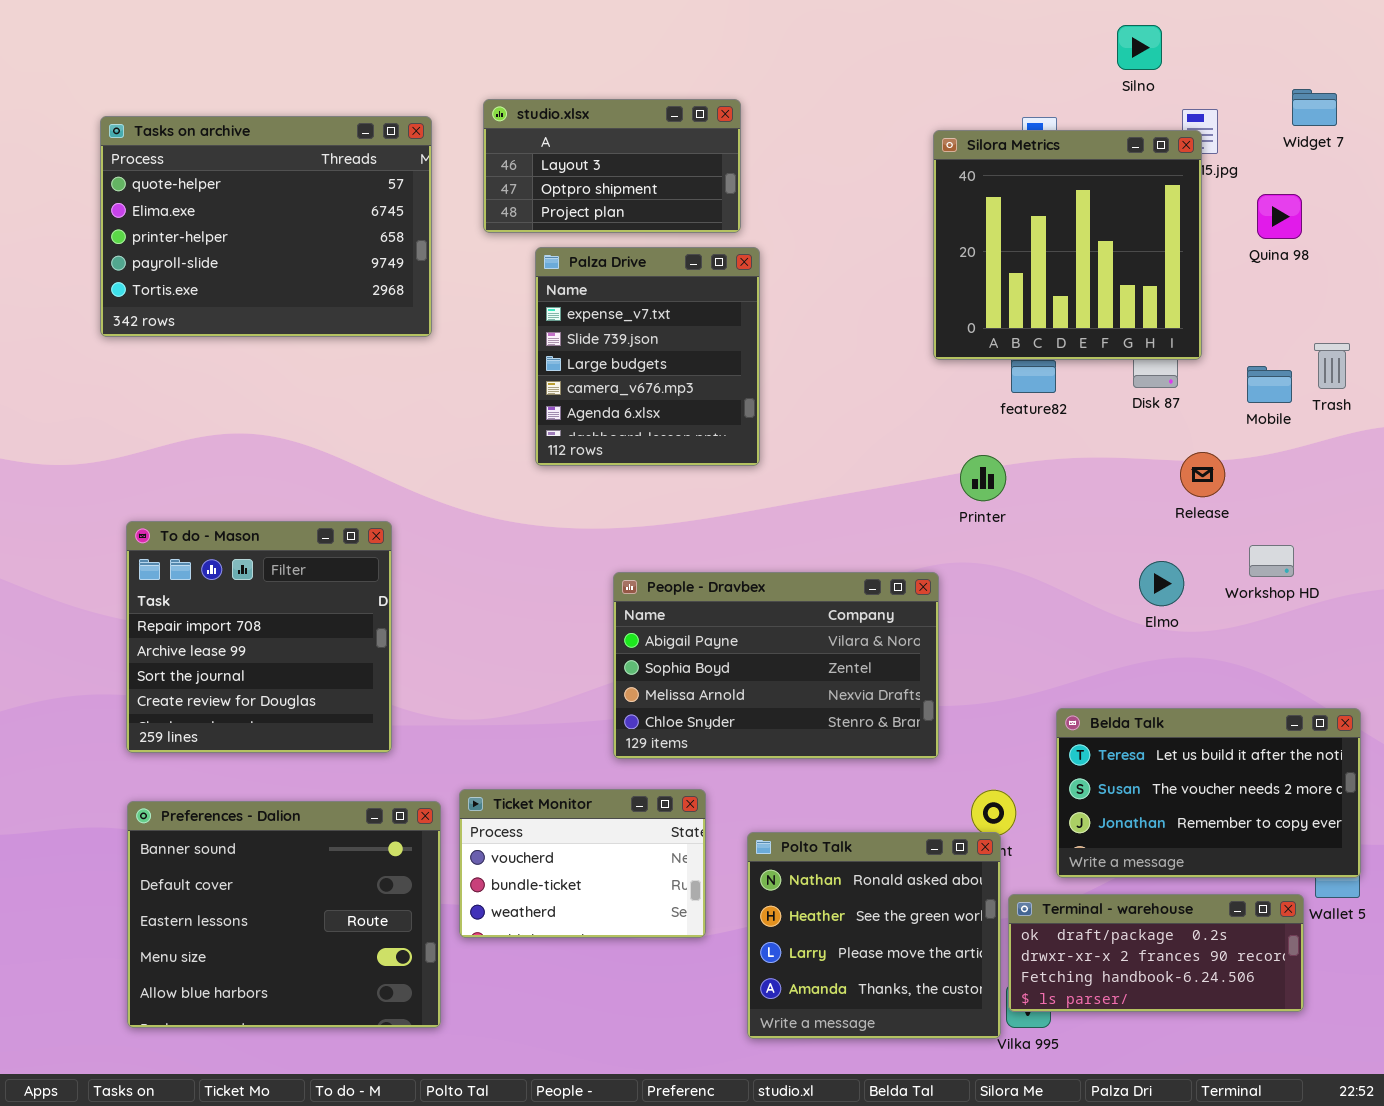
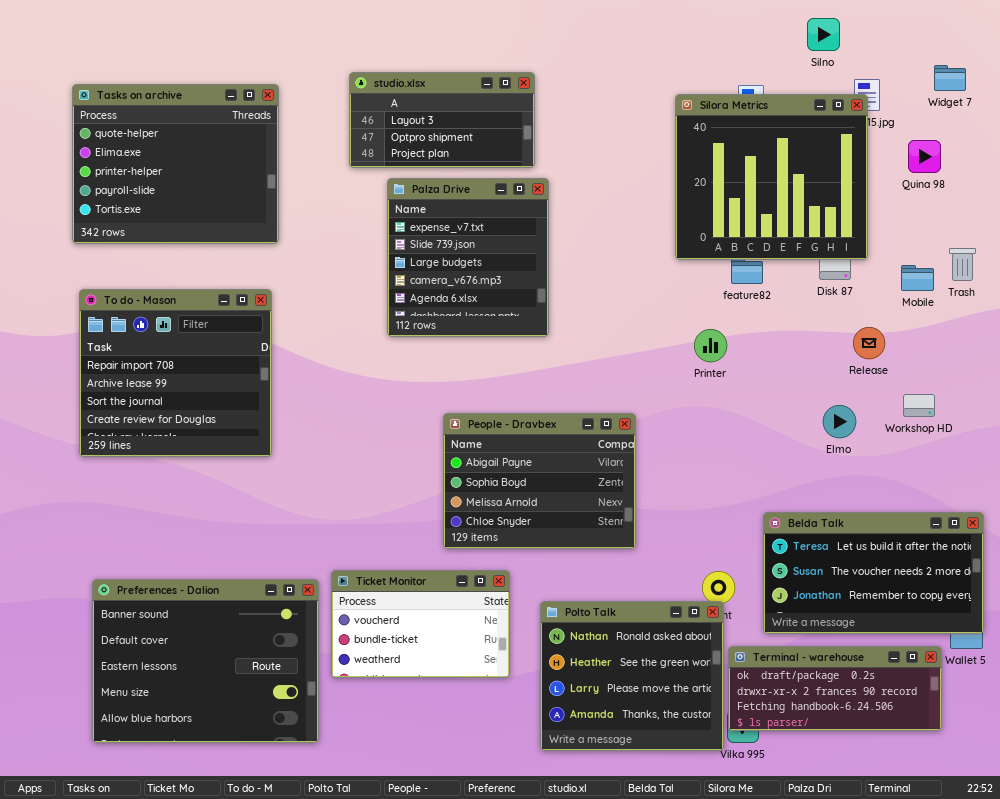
Tasks on archive: [100,116,432,337] -> [72,84,279,244], resized
To do - Mason: [126,521,392,753] -> [79,289,272,457], moved
People - Dravbex: [613,572,939,759] -> [443,413,636,549], resized

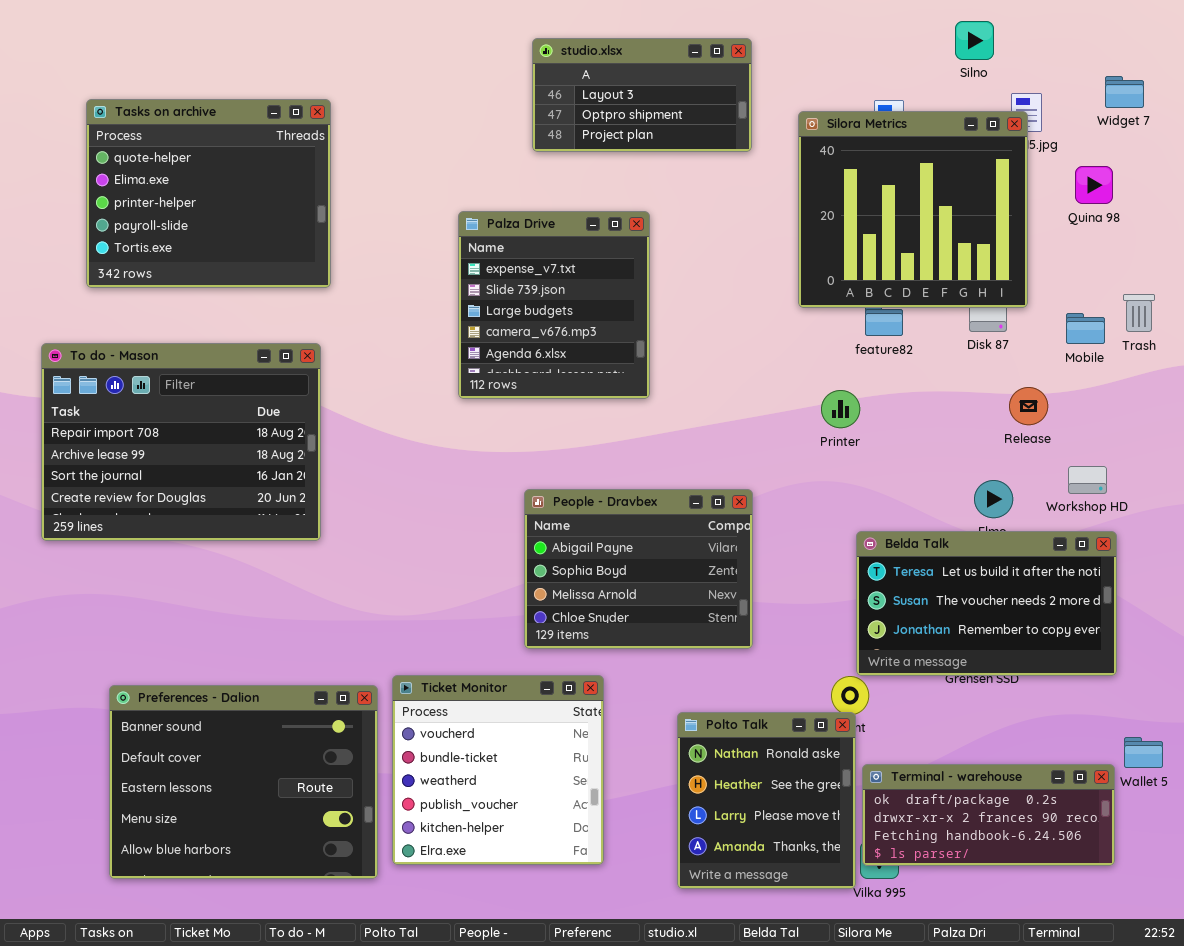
studio.xlsx: [349,72,535,168] -> [532,38,752,152], moved
To do - Mason: [79,289,272,457] -> [41,343,321,541], resized
Belda Talk: [763,512,984,634] -> [856,531,1117,676], moved
Ticket Monitor: [331,570,510,678] -> [392,675,604,865], resized
Polto Talk: [540,601,724,751] -> [677,712,856,889], resized

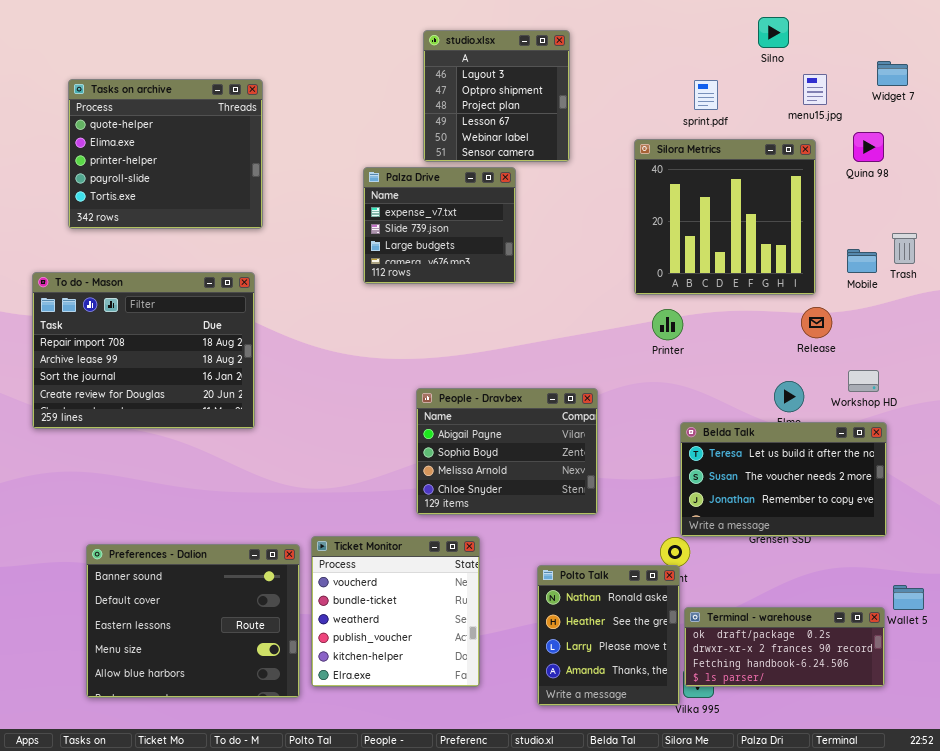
studio.xlsx: [532,38,752,152] -> [423,30,570,162], resized
Silora Metrics: [798,111,1028,308] -> [634,139,816,295], moved
Palza Drive: [458,211,650,399] -> [363,167,516,284], resized

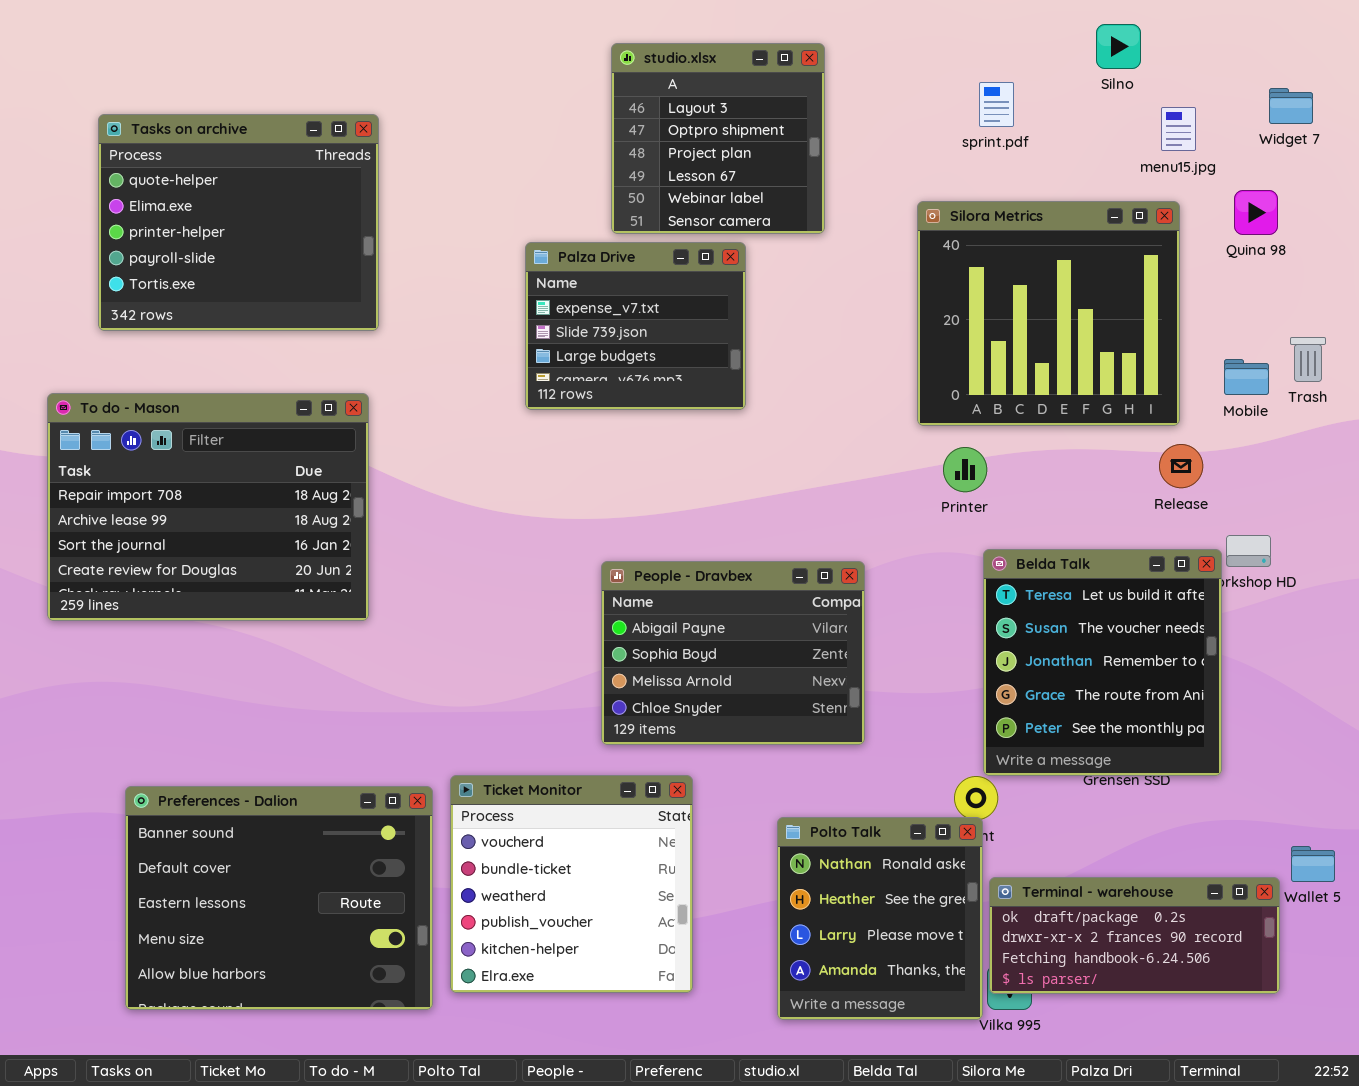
sprint.pdf: [694,80,718,110] -> [979,82,1014,127], moved
Belda Talk: [680,422,887,537] -> [983,549,1222,776], resized

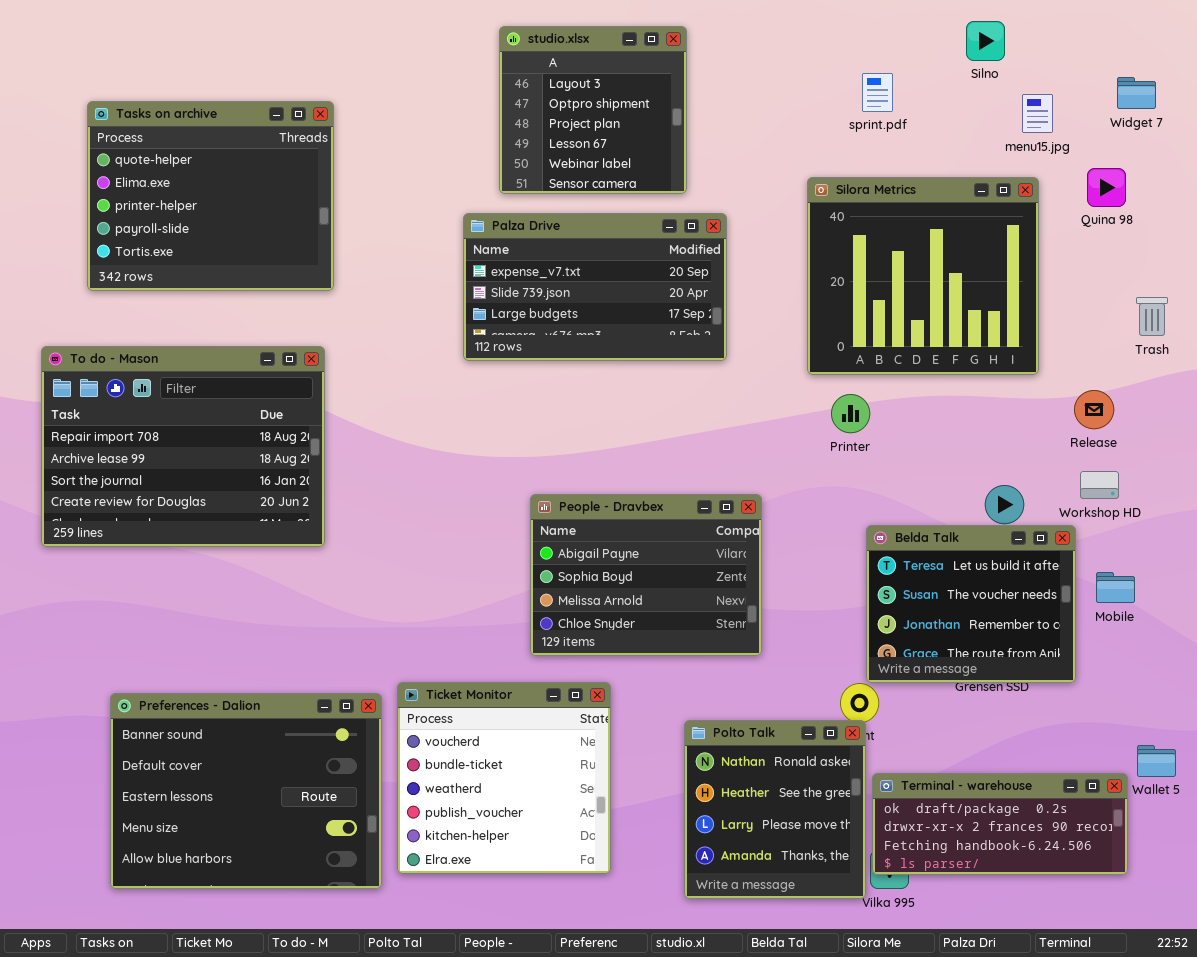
studio.xlsx: [611,43,825,234] -> [499,26,687,194], moved
Palza Drive: [525,242,746,410] -> [463,213,727,361], resized
Mobile: [1224,359,1269,395] -> [1096,572,1135,603], moved
Release: [1159,444,1203,488] -> [1074,390,1114,429], moved
Belda Talk: [983,549,1222,776] -> [866,525,1076,683], resized

